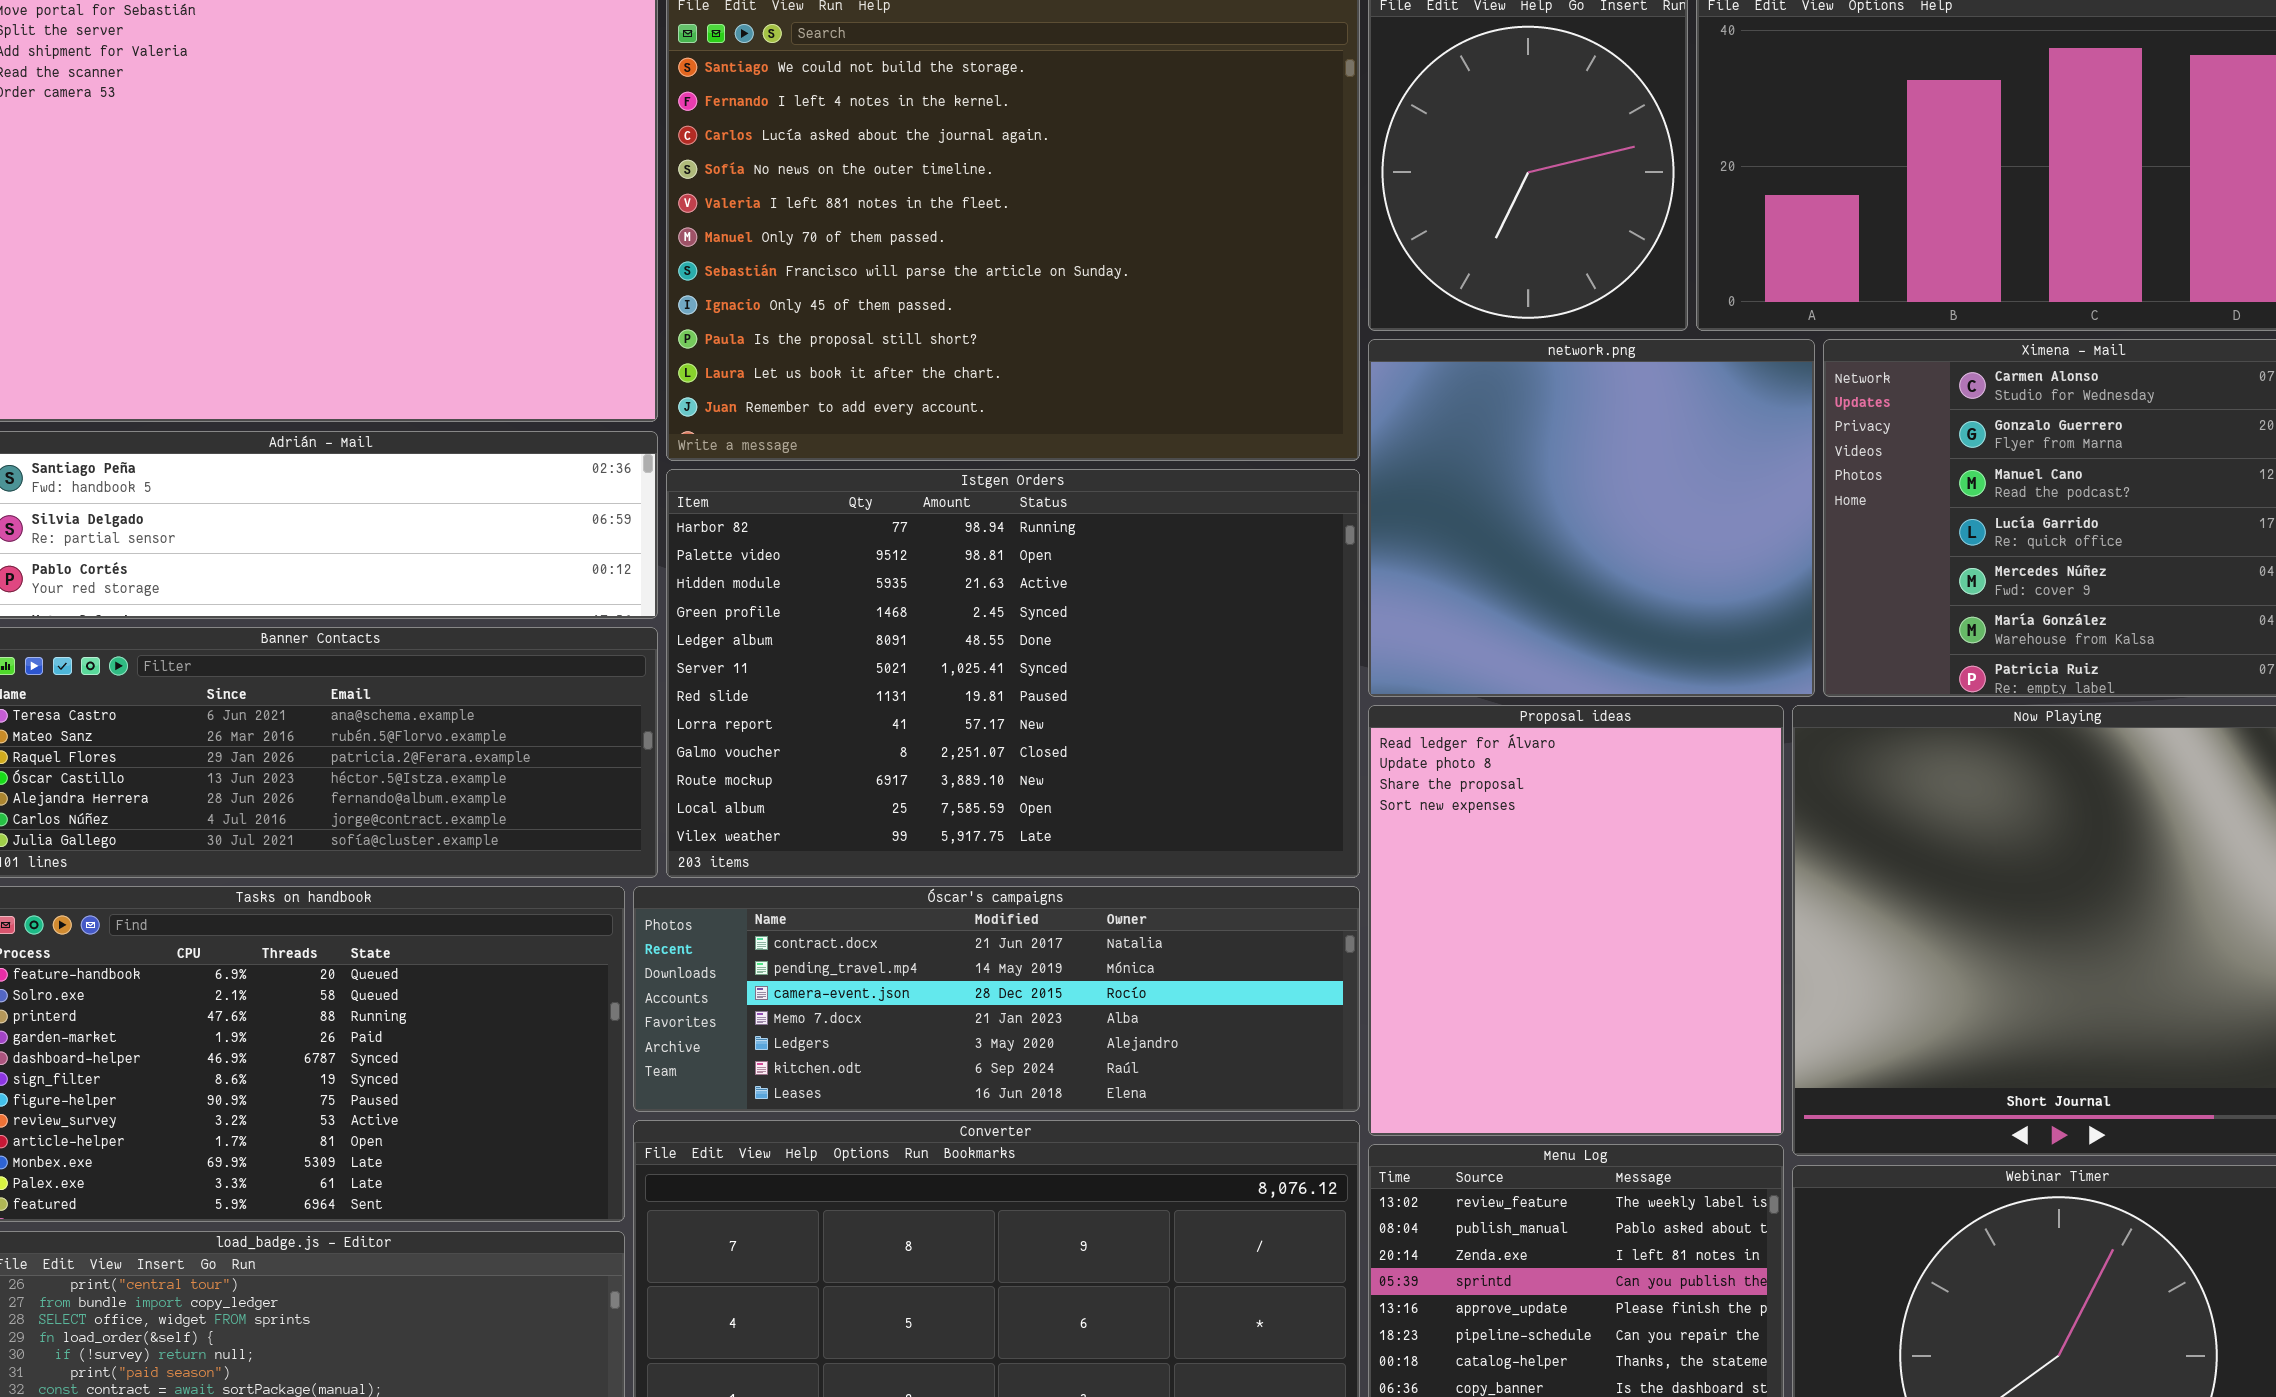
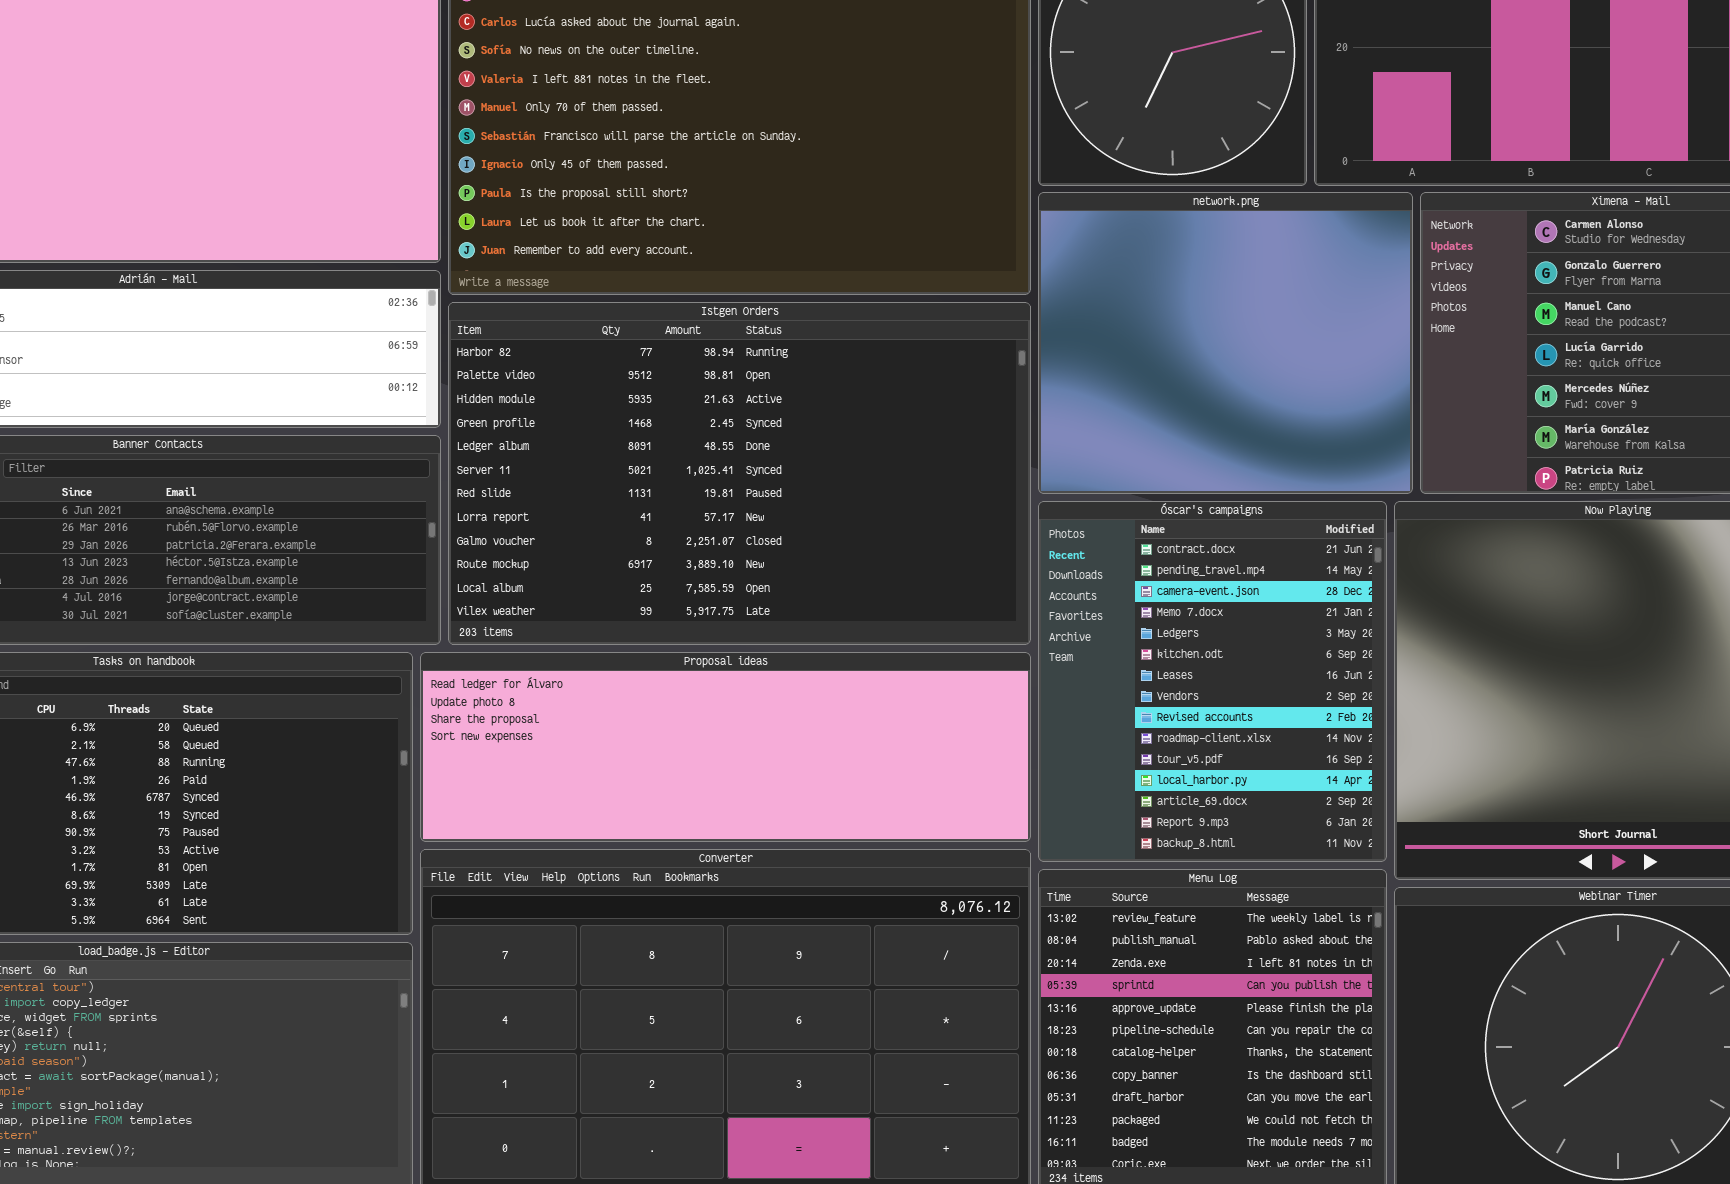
Proposal ideas: [1368,705,1784,1136] -> [420,652,1031,842], moved, resized
Óscar's campaigns: [633,886,1360,1112] -> [1038,501,1387,862], moved, resized

